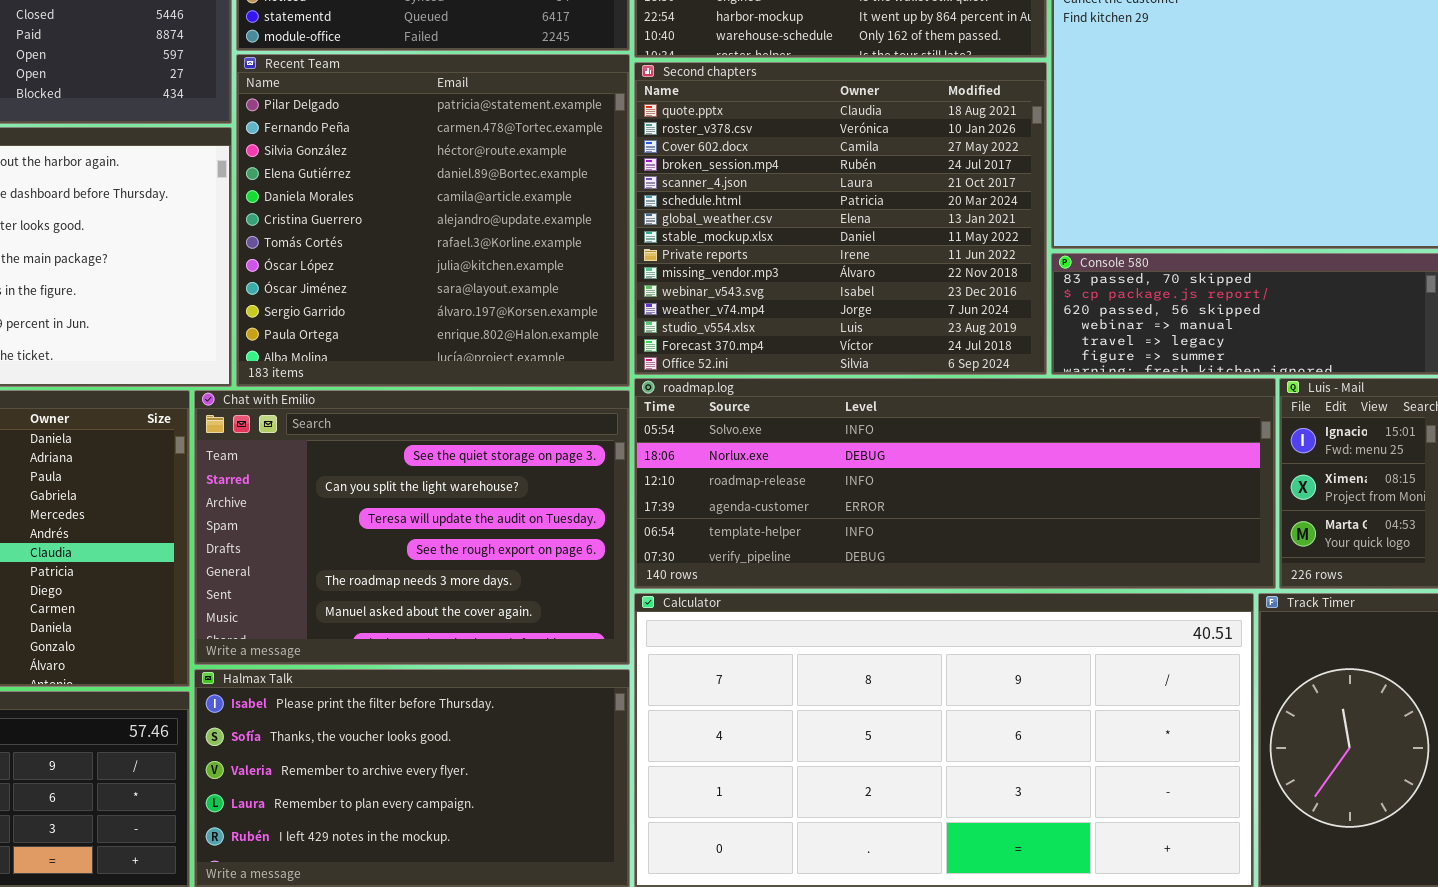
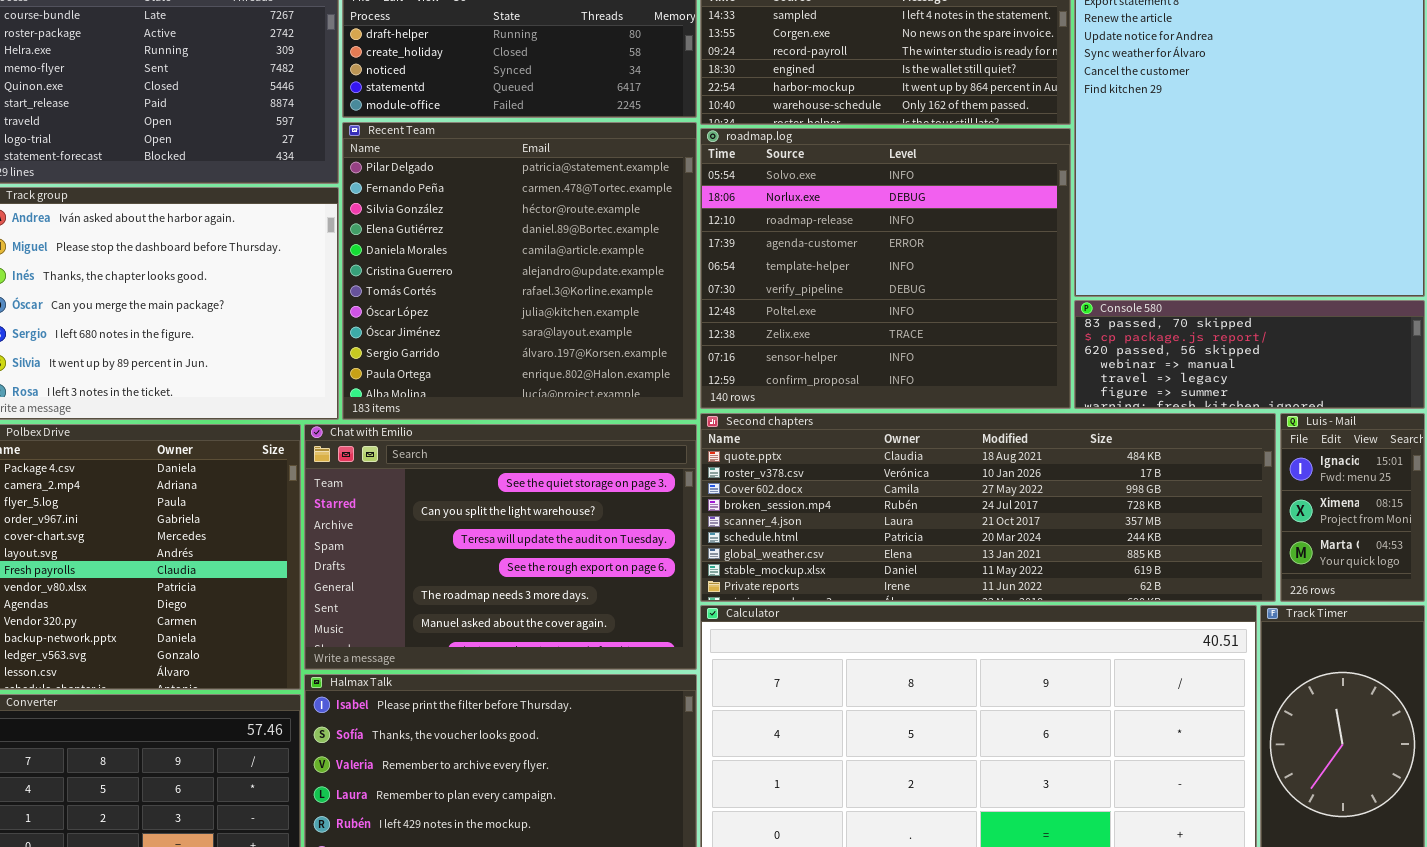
Second chapters: [634,62,1047,375] -> [700,413,1276,602], moved, resized
roadmap.log: [634,378,1276,589] -> [700,128,1071,409], moved, resized

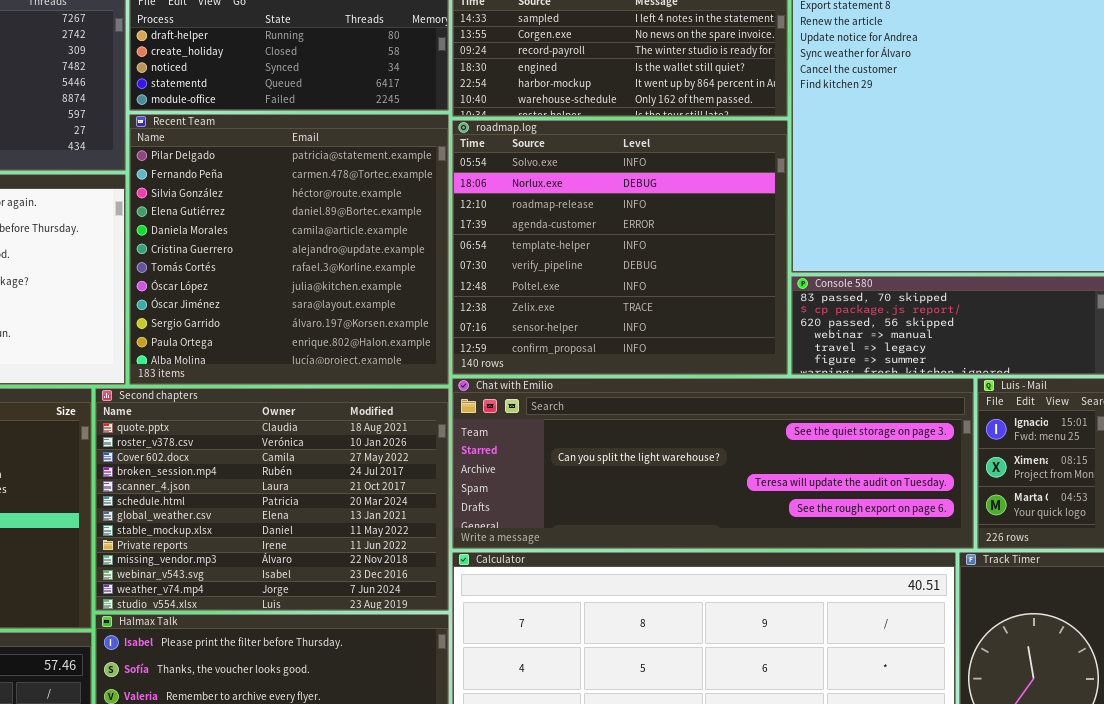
Second chapters: [700,413,1276,602] -> [95,388,449,611], moved, resized
Chat with Emilio: [304,424,697,670] -> [452,378,974,549], moved, resized

